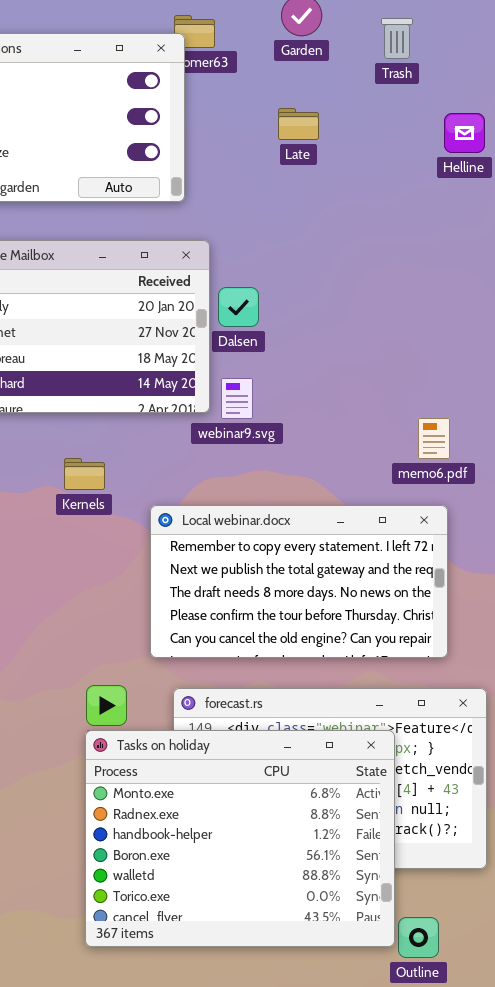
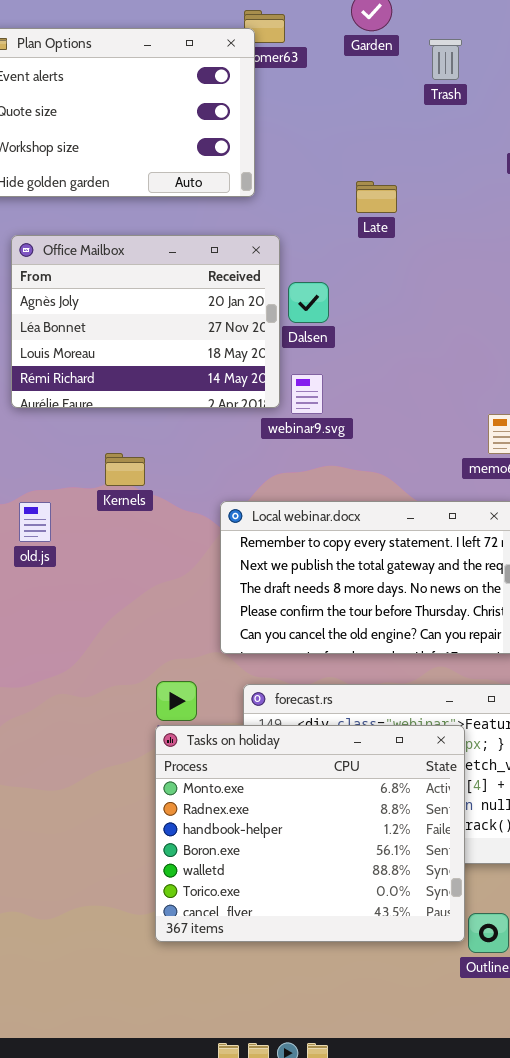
Trash: [381,18,413,59] -> [429,39,462,80], moved
Late: [278,108,319,140] -> [356,181,397,213], moved
Kernels: [64,458,105,490] -> [105,453,145,486], moved

